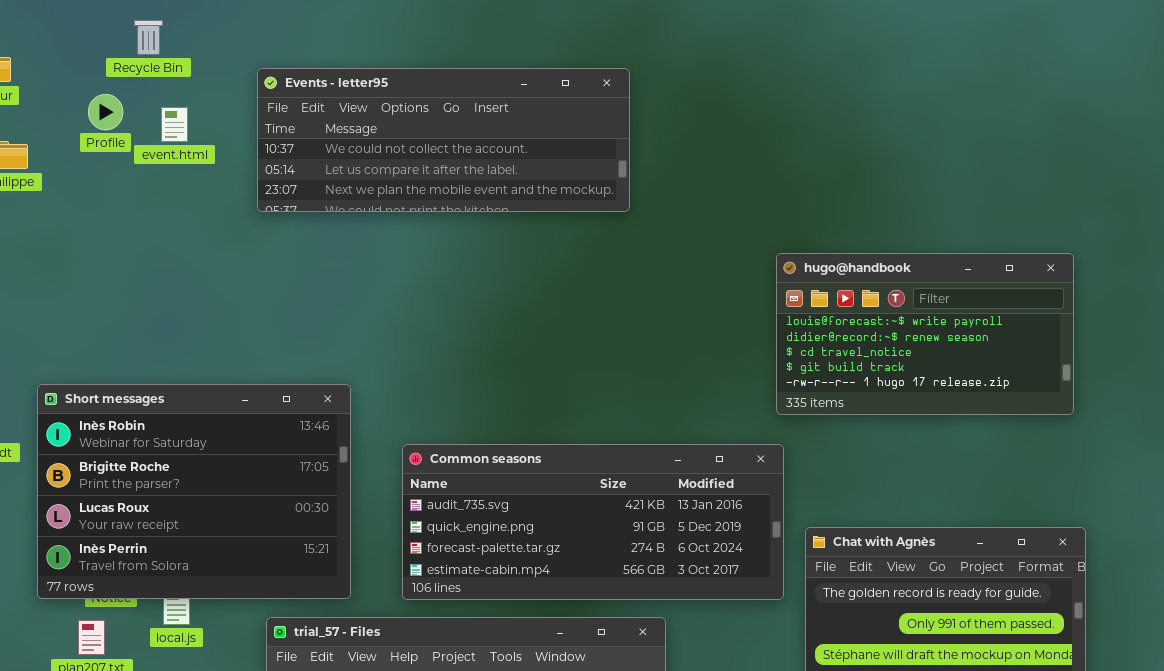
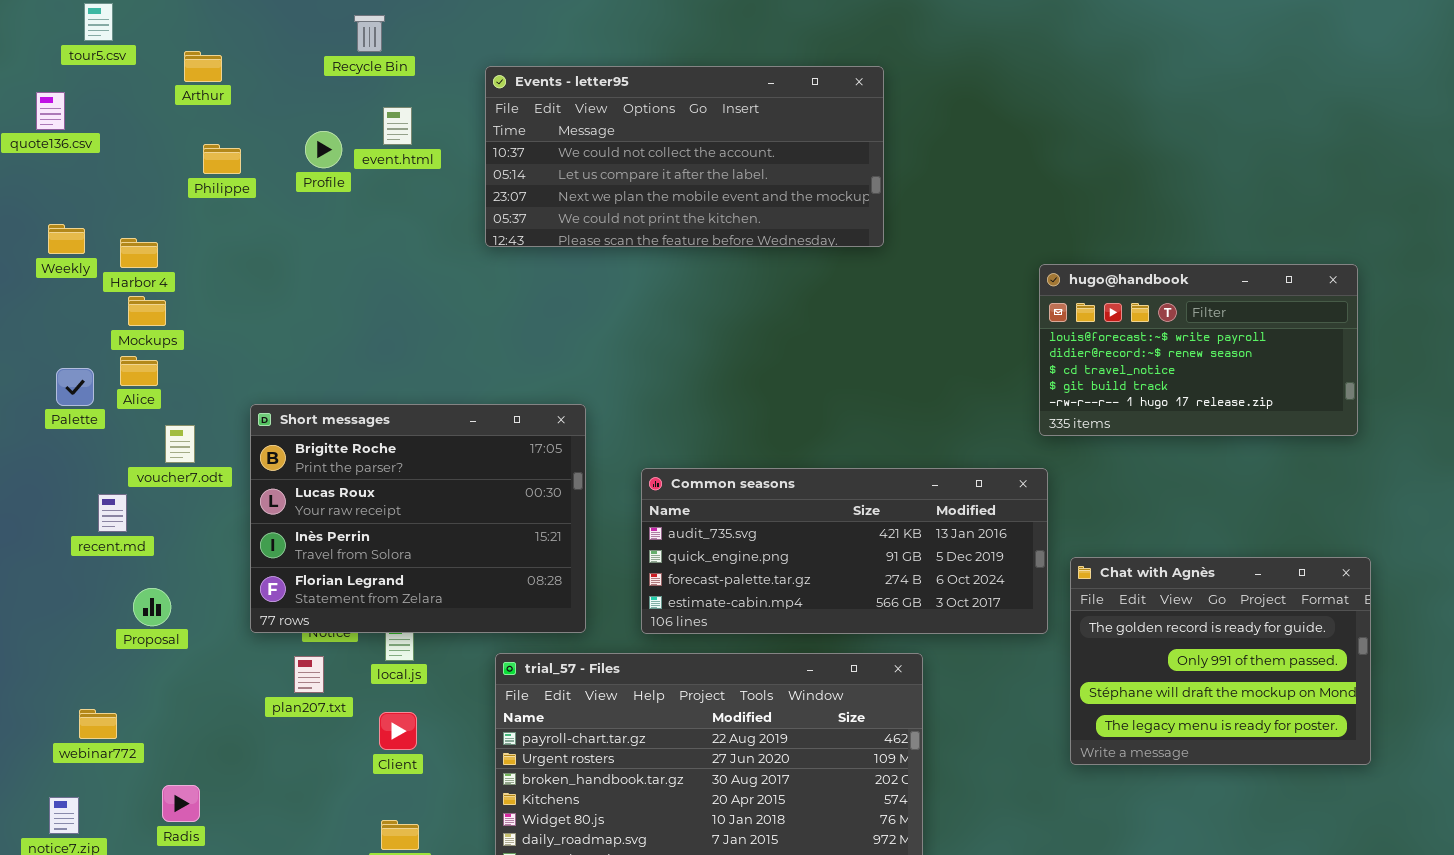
Events - letter95: [257,68,630,212] -> [485,66,884,247], resized
Profile: [88,94,123,130] -> [305,131,342,168], moved
Short messages: [37,384,351,599] -> [250,404,586,633], scrolled down 1 row

